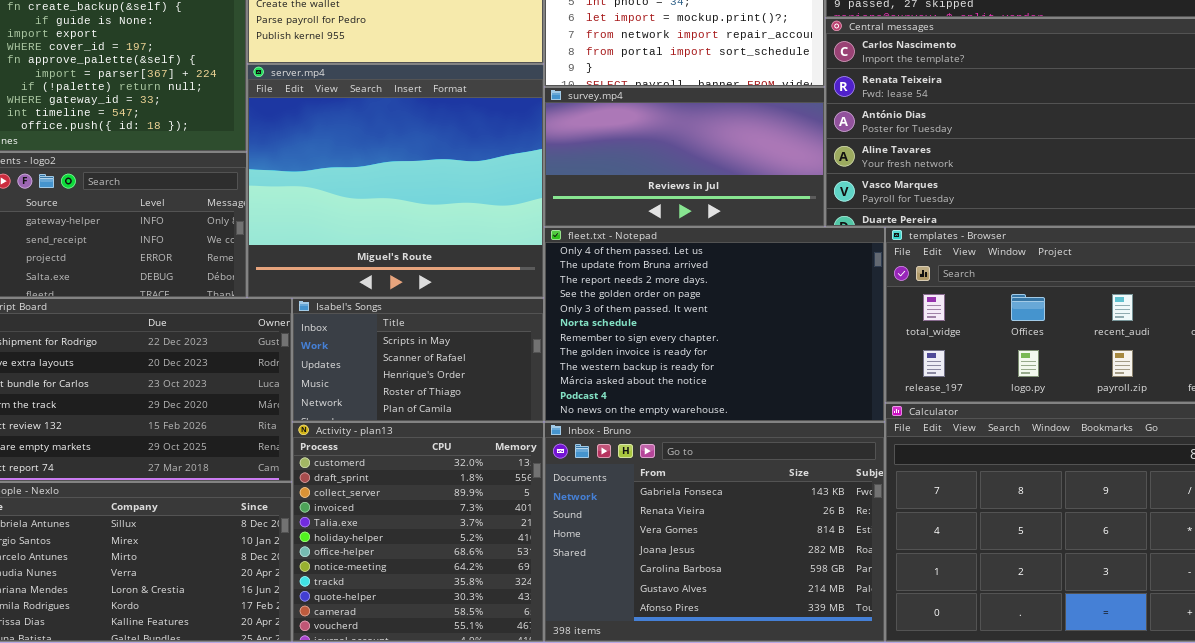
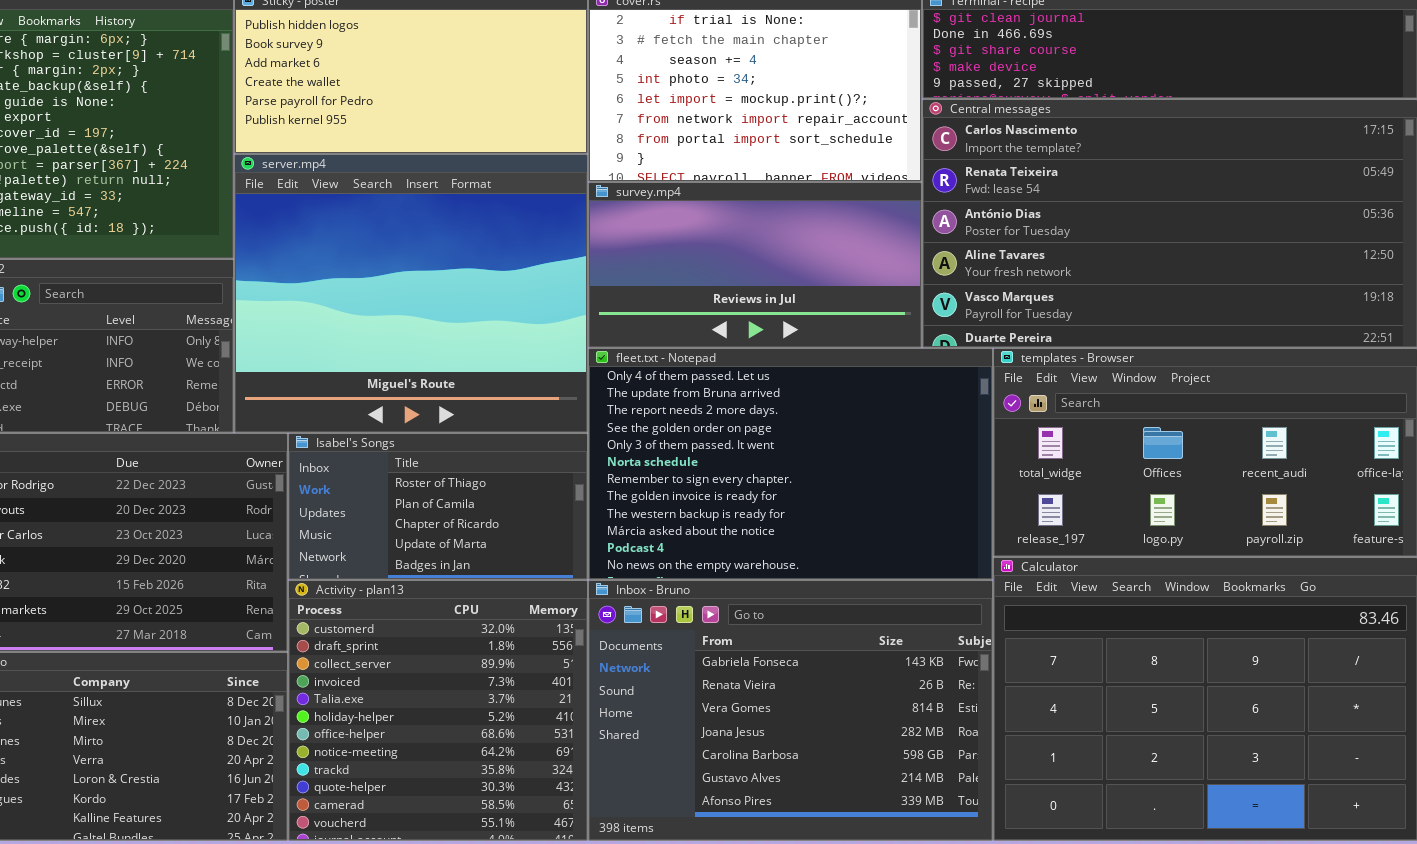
Isabel's Songs: [292,298,544,422] -> [288,433,588,580], scrolled down 3 rows

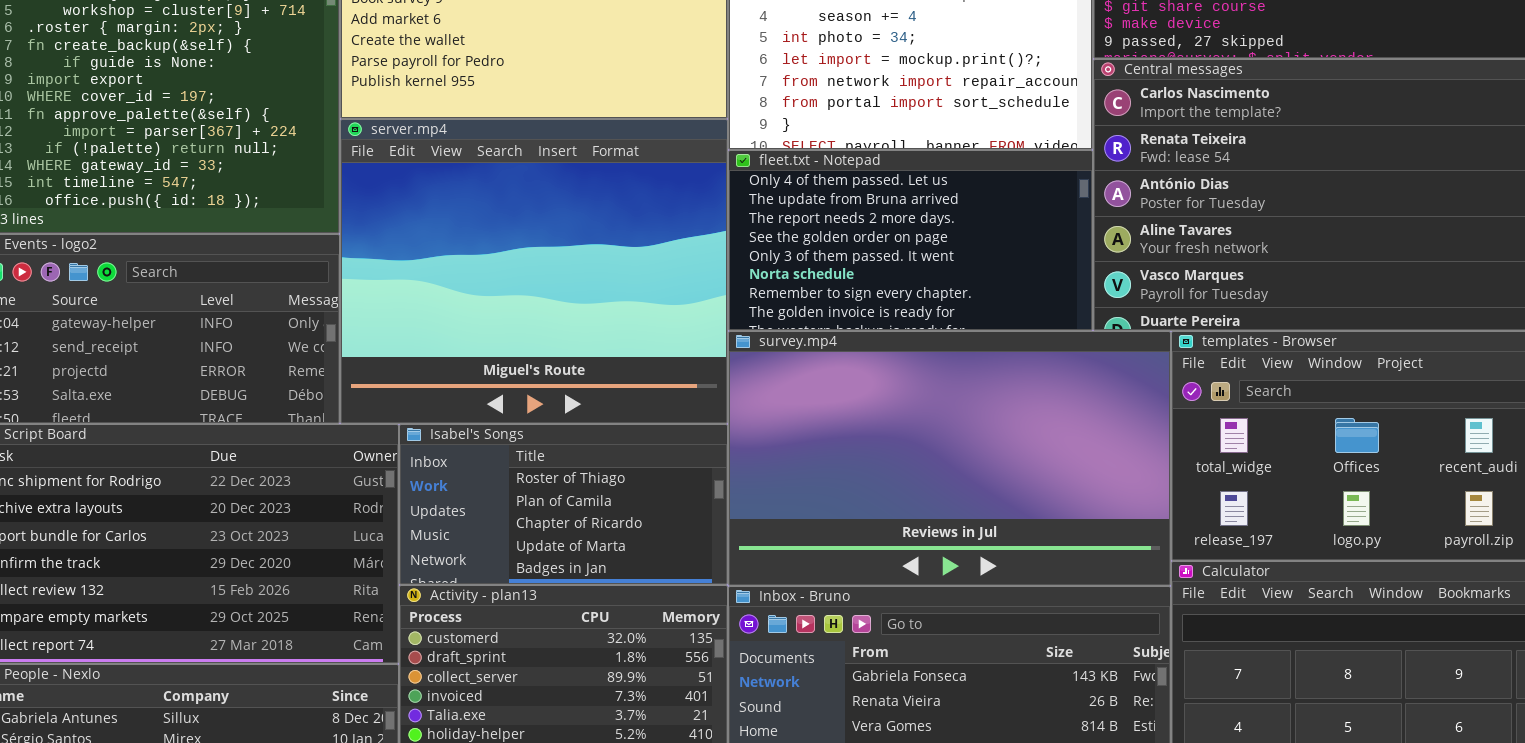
survey.mp4: [588,182,922,348] -> [728,331,1171,586], moved, resized
fleet.txt - Notepad: [588,348,993,580] -> [728,150,1093,331], moved, resized

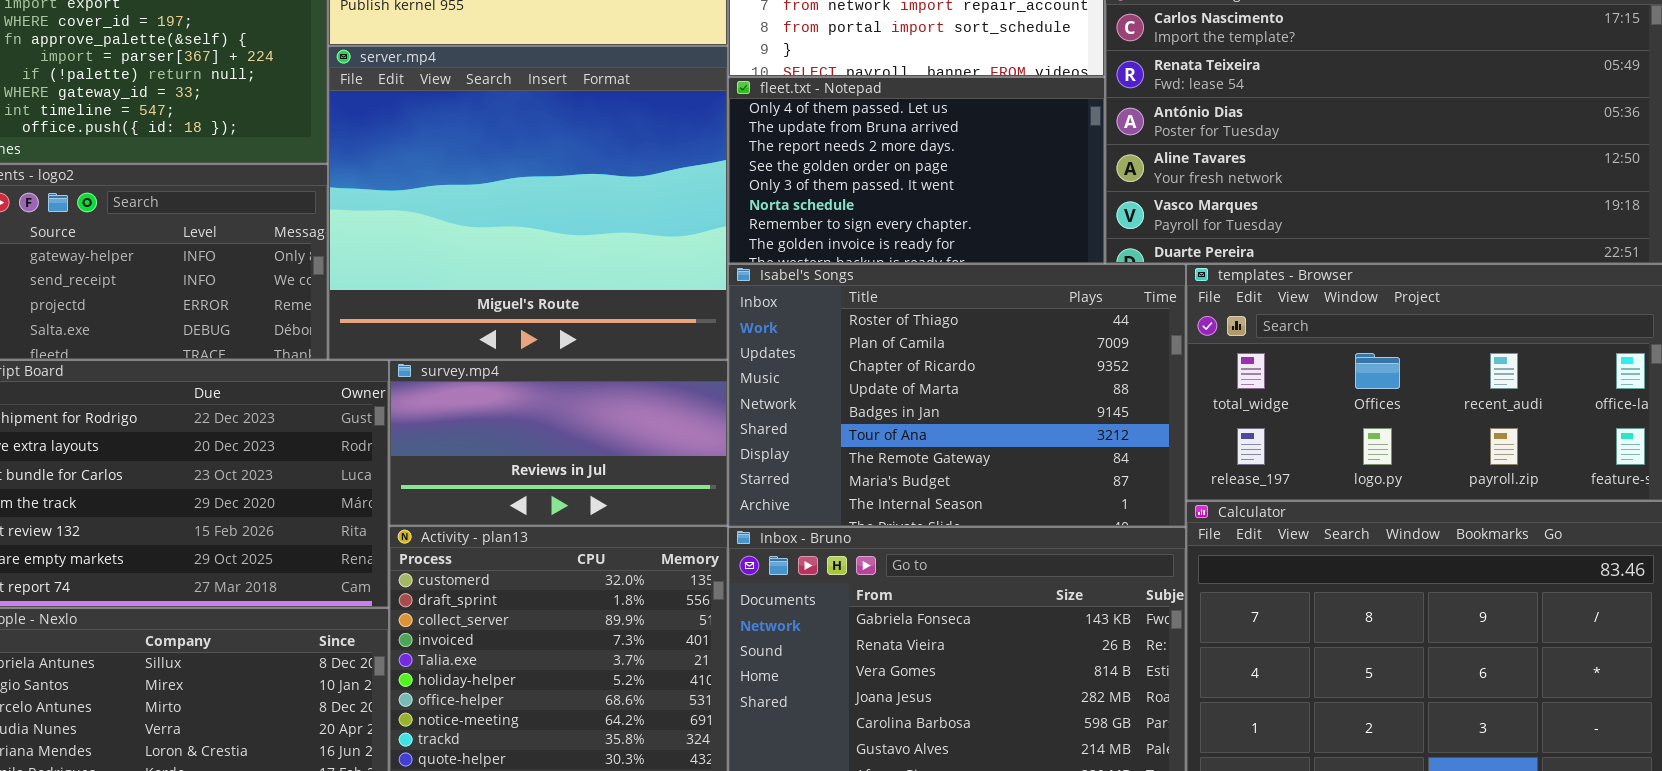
survey.mp4: [728,331,1171,586] -> [389,360,728,526], moved, resized
Isabel's Songs: [399,424,728,585] -> [728,264,1186,527], moved, resized

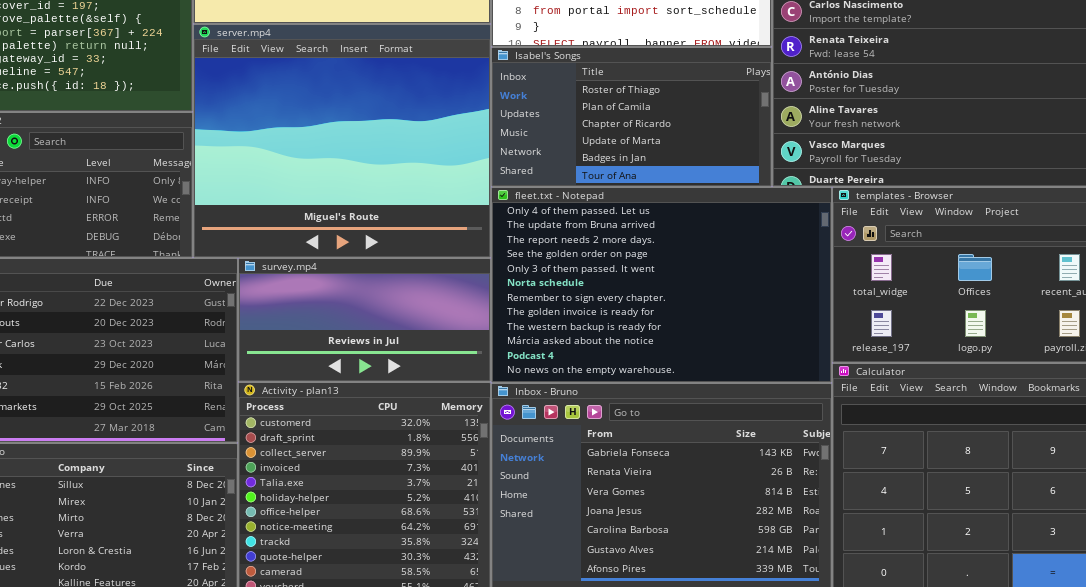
fleet.txt - Notepad: [728,77,1105,264] -> [491,187,832,383], moved, resized
Isabel's Songs: [728,264,1186,527] -> [491,47,772,187], moved, resized

